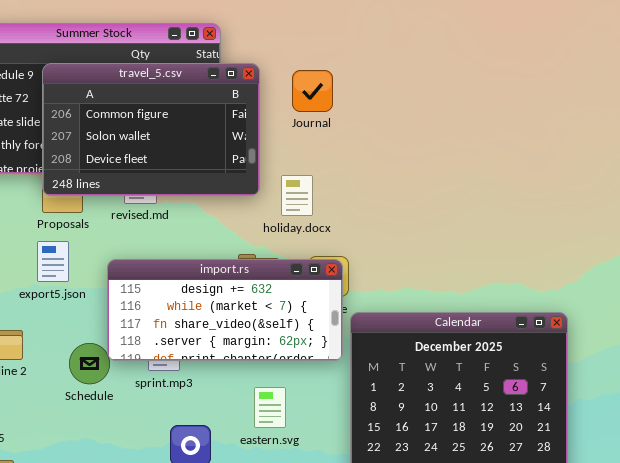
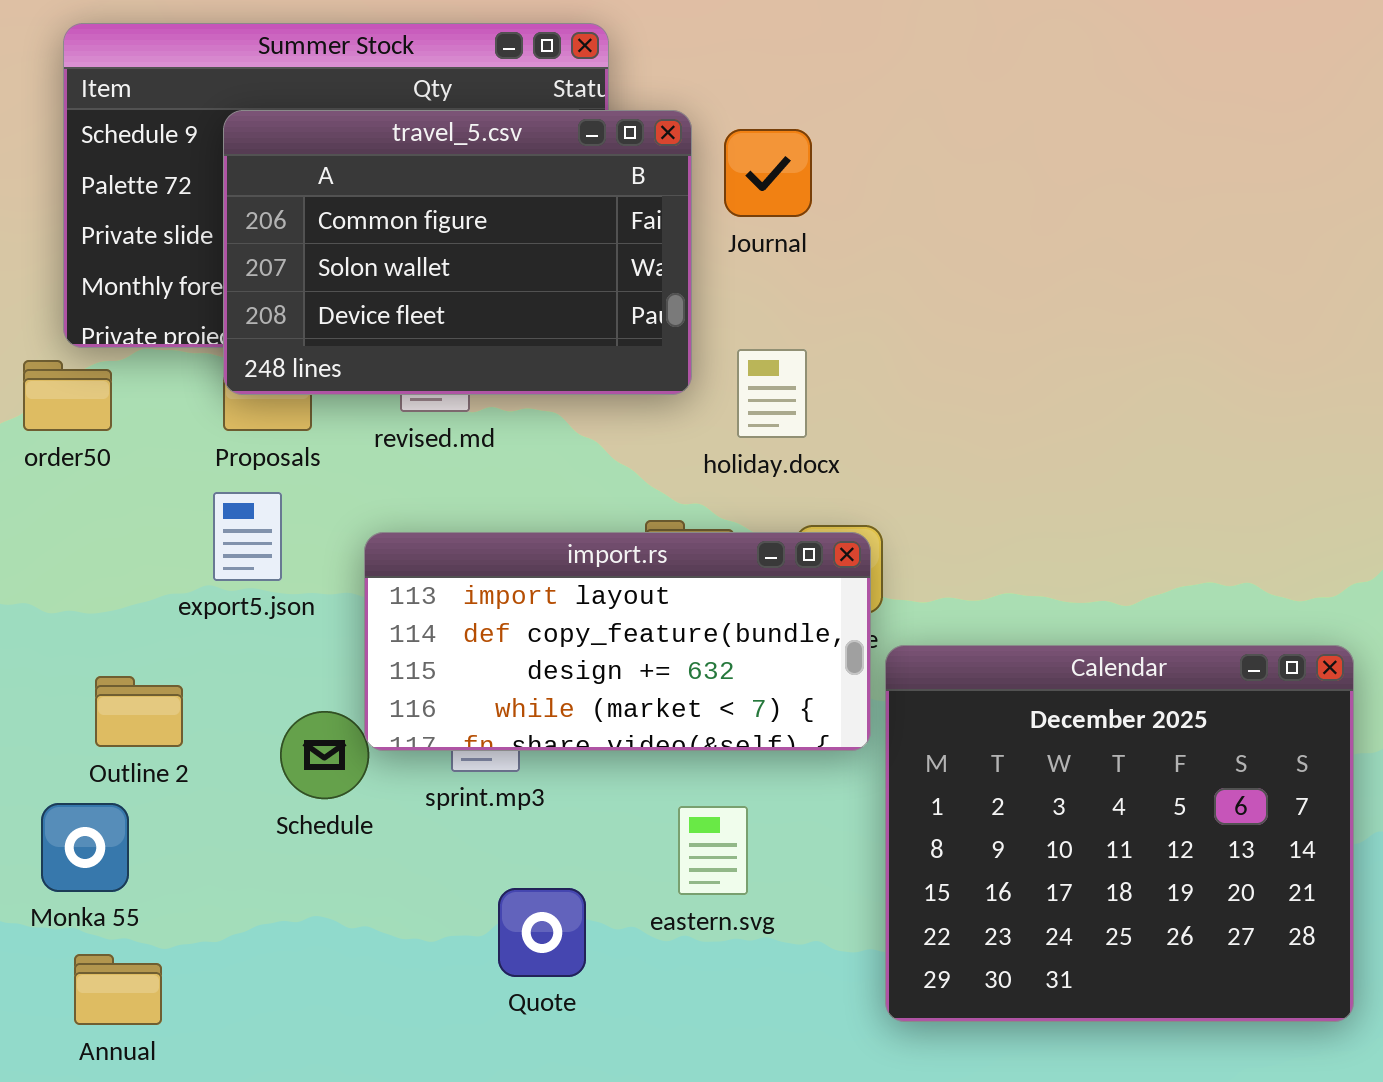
Journal: [292,70,333,112] -> [724,129,812,217], moved
import.rs: [107,259,343,361] -> [364,532,871,751], scrolled up 2 rows

